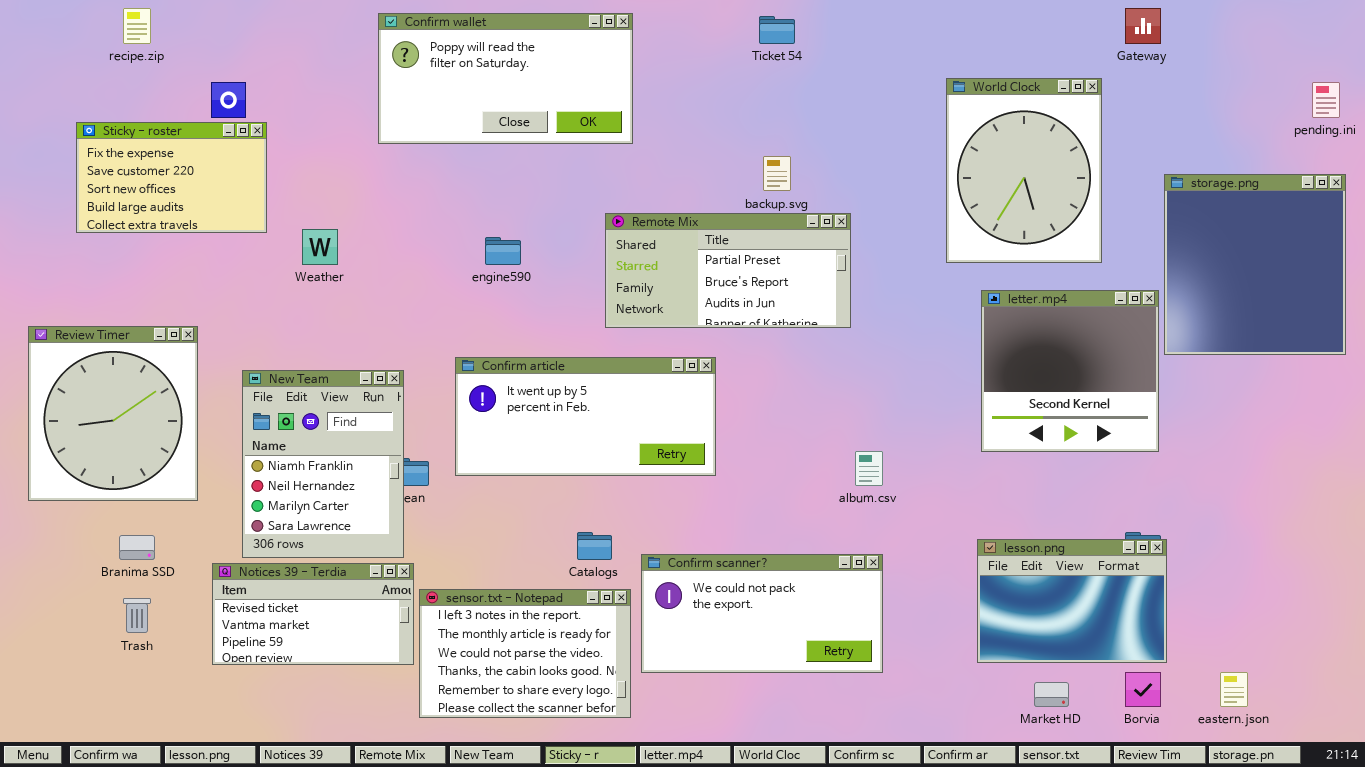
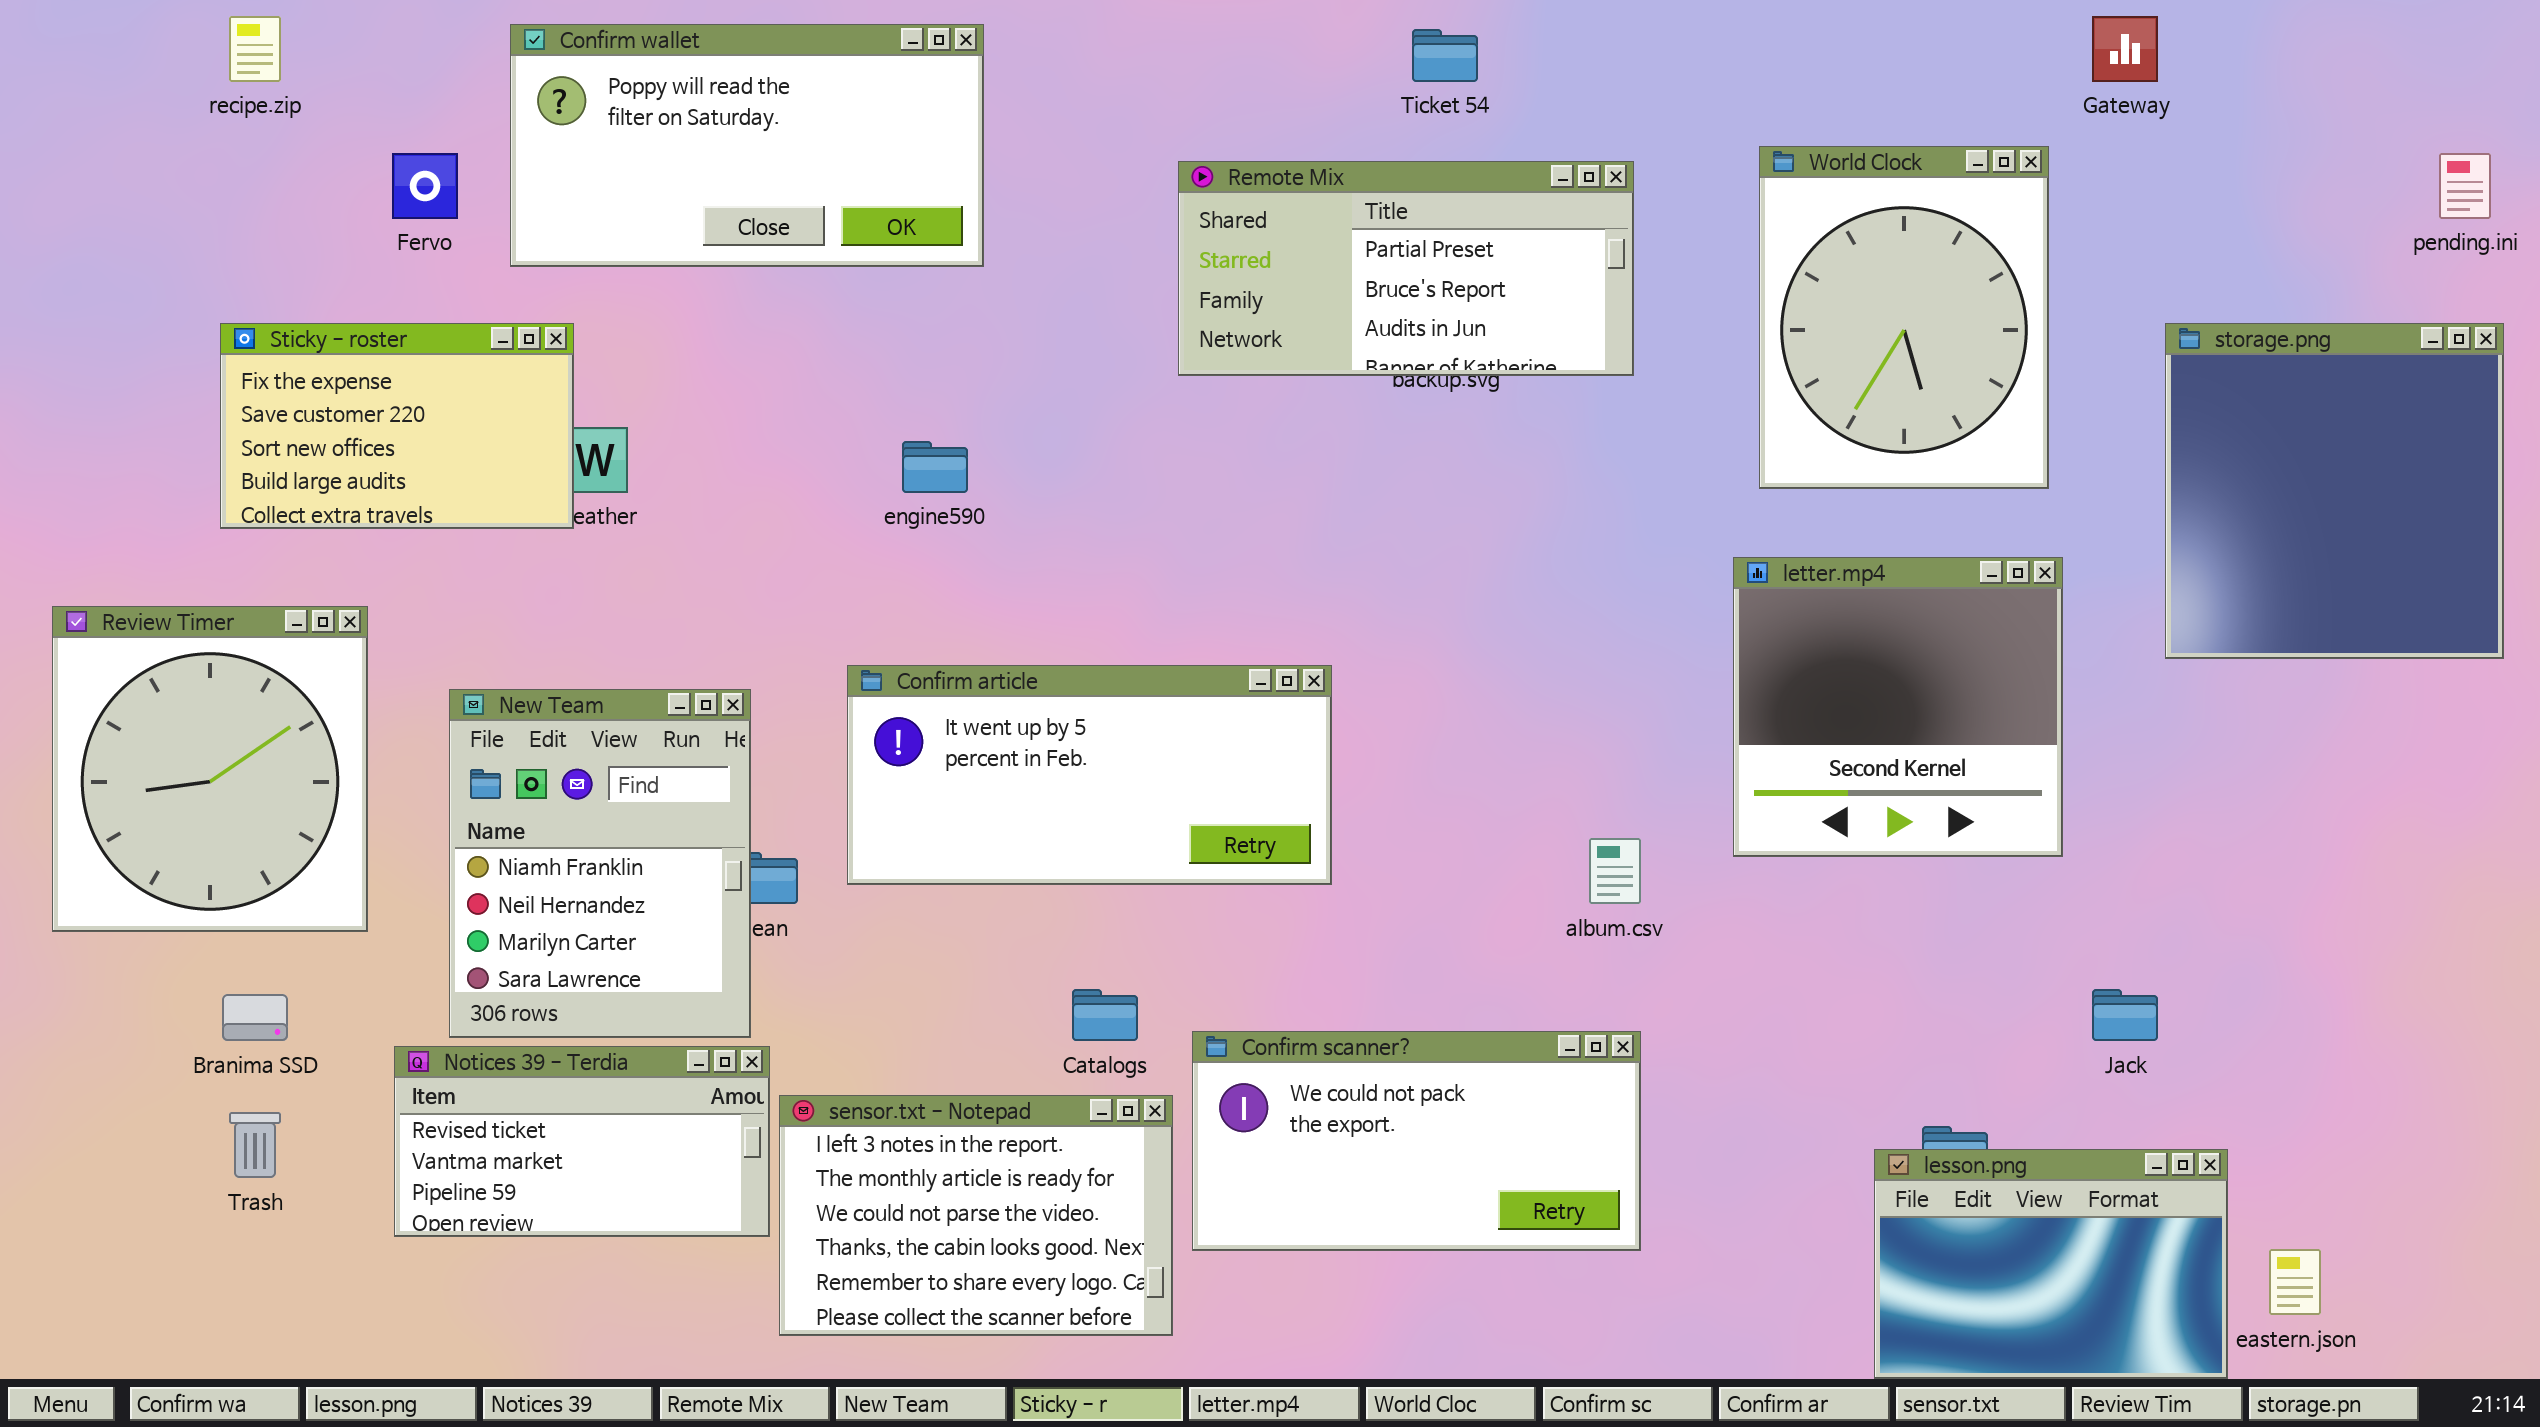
Confirm wallet: [378,13,633,144] -> [510,24,984,267], moved
Sticky - roster: [76,122,267,233] -> [220,323,574,529], moved
Remote Mix: [605,213,851,328] -> [1178,161,1634,376], moved
letter.mp4: [981,290,1159,452] -> [1733,557,2063,857], moved
lesson.png: [977,539,1167,663] -> [1874,1149,2228,1379], moved

